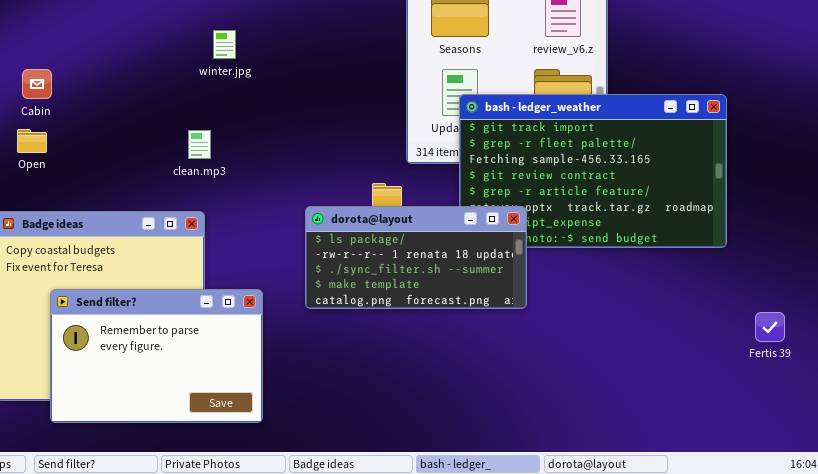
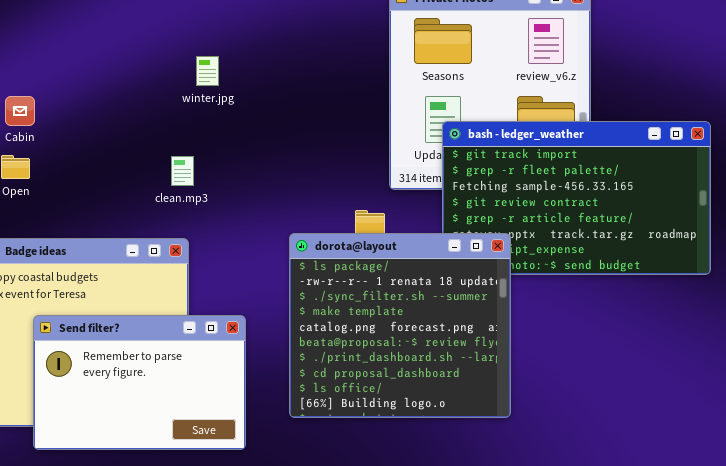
dorota@layout: [305,206,527,309] -> [289,233,511,418], resized

